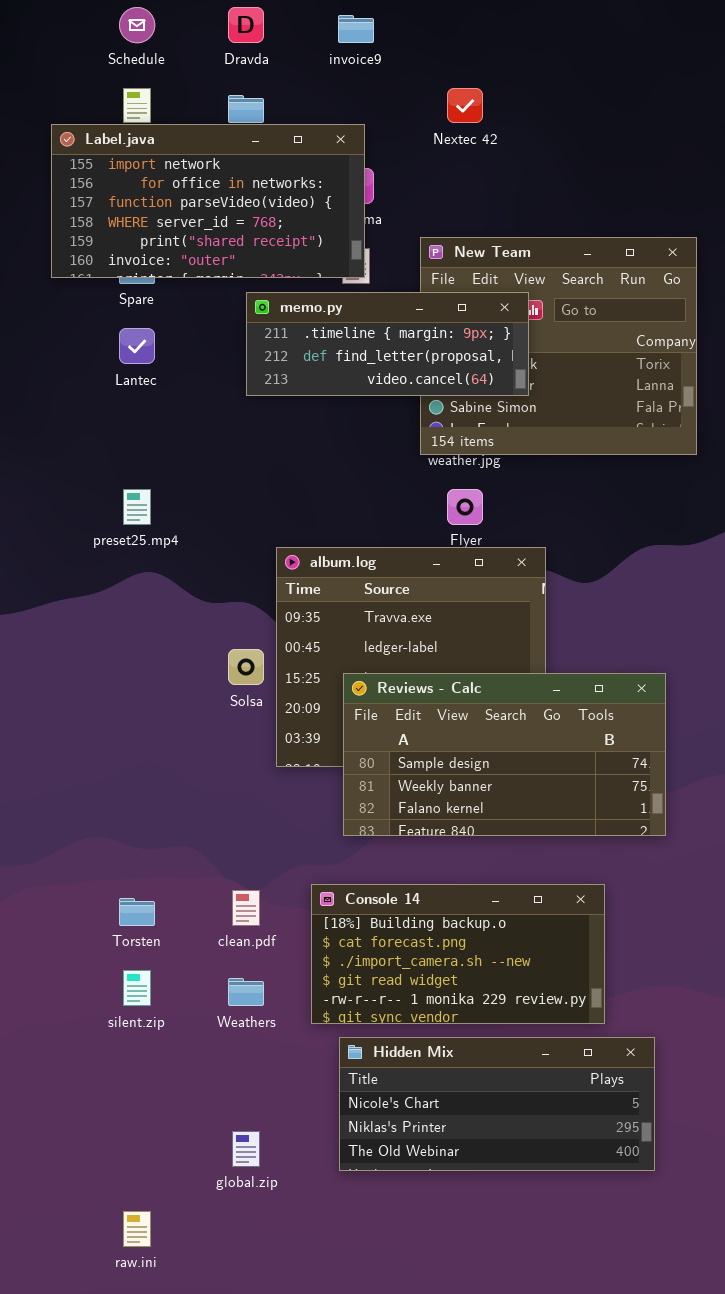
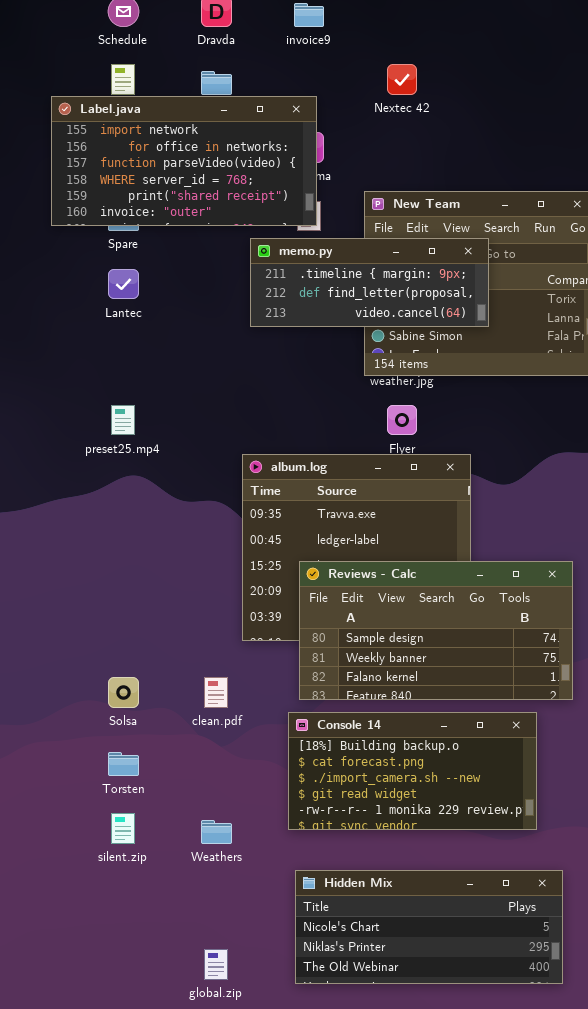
memo.py: [246,292,529,396] -> [250,238,489,327], moved
Solsa: [228,649,264,685] -> [108,677,139,708], moved
Console 14: [311,884,605,1024] -> [288,712,537,830], moved
clean.pdf: [232,890,260,926] -> [204,677,228,708], moved

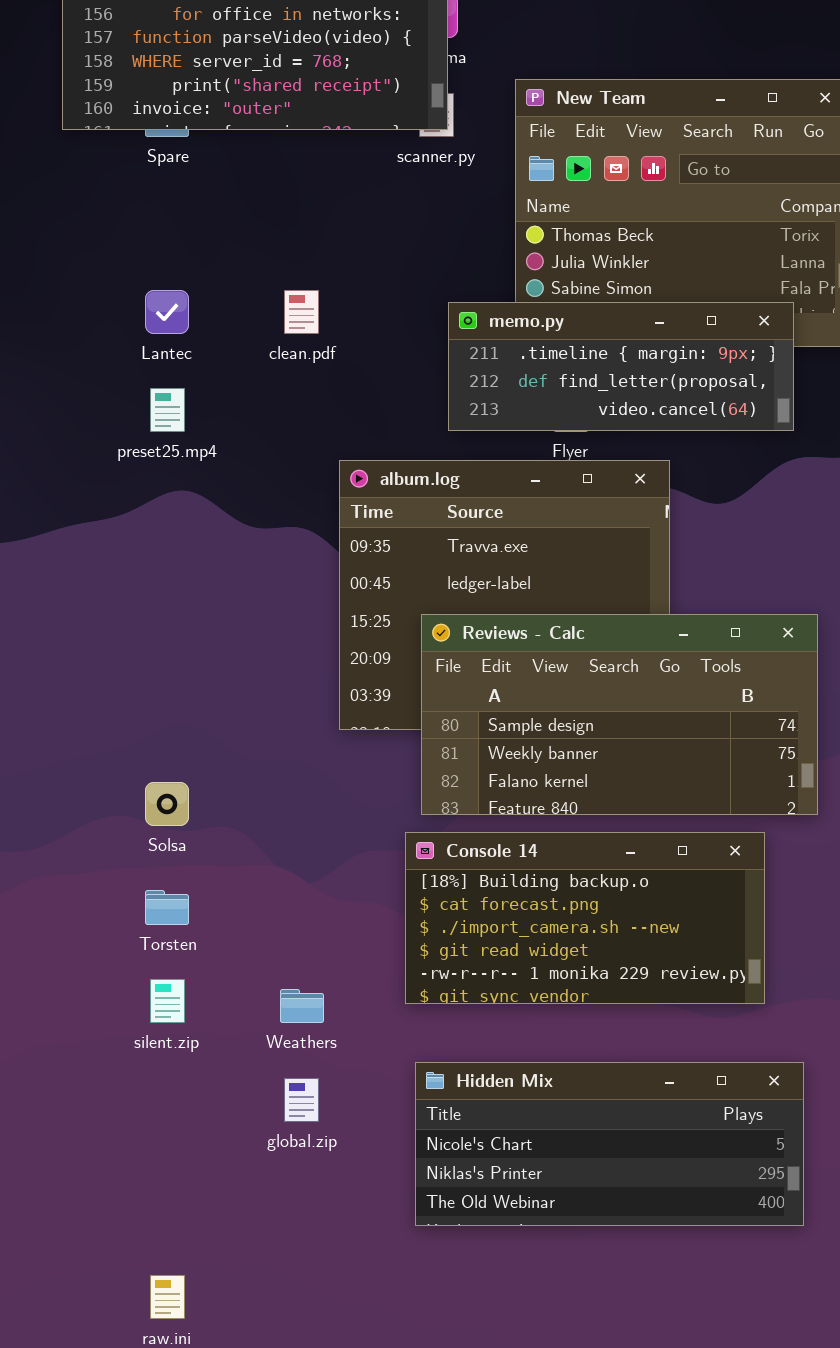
memo.py: [250,238,489,327] -> [448,302,794,431], moved
Lantec: [108,269,139,299] -> [145,290,189,334], moved
clean.pdf: [204,677,228,708] -> [284,290,319,334], moved
global.zip: [204,949,228,980] -> [284,1078,319,1122], moved

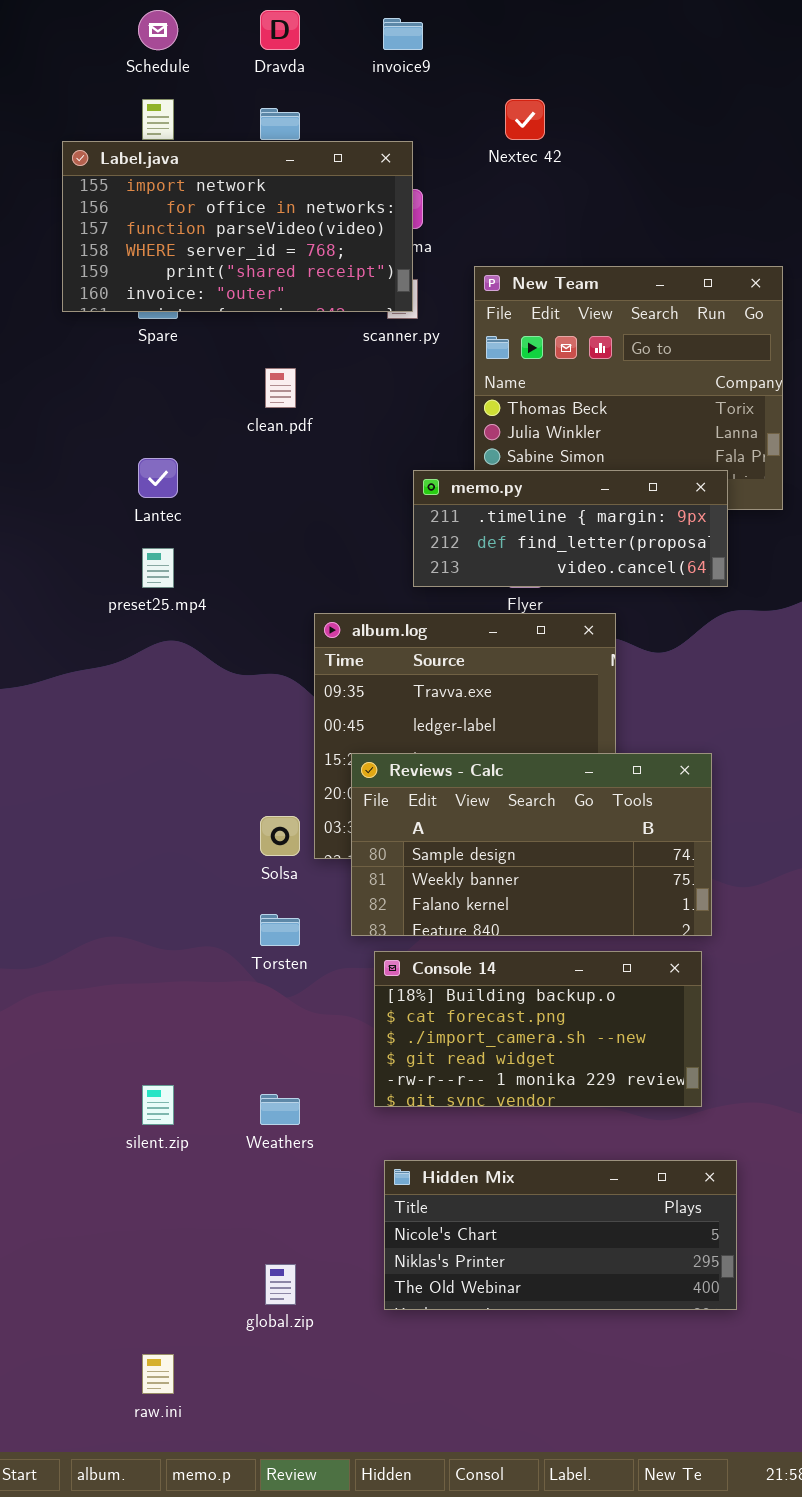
clean.pdf: [284,290,319,334] -> [265,368,296,408], moved
Reviews - Calc: [421,614,818,815] -> [351,753,712,936], moved
Solsa: [145,782,189,826] -> [260,816,300,856], moved
Torsten: [145,890,189,925] -> [260,914,300,946], moved
global.zip: [284,1078,319,1122] -> [265,1264,296,1305], moved

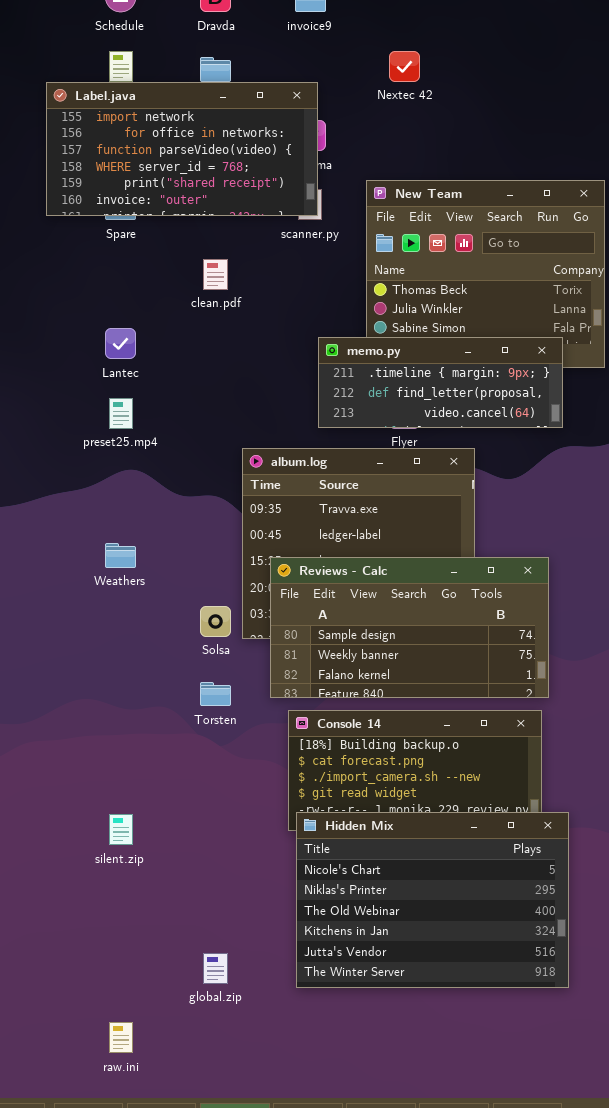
Weathers: [260,1094,300,1125] -> [105,543,136,568], moved
Hidden Mix: [384,1160,737,1310] -> [296,812,569,988], resized

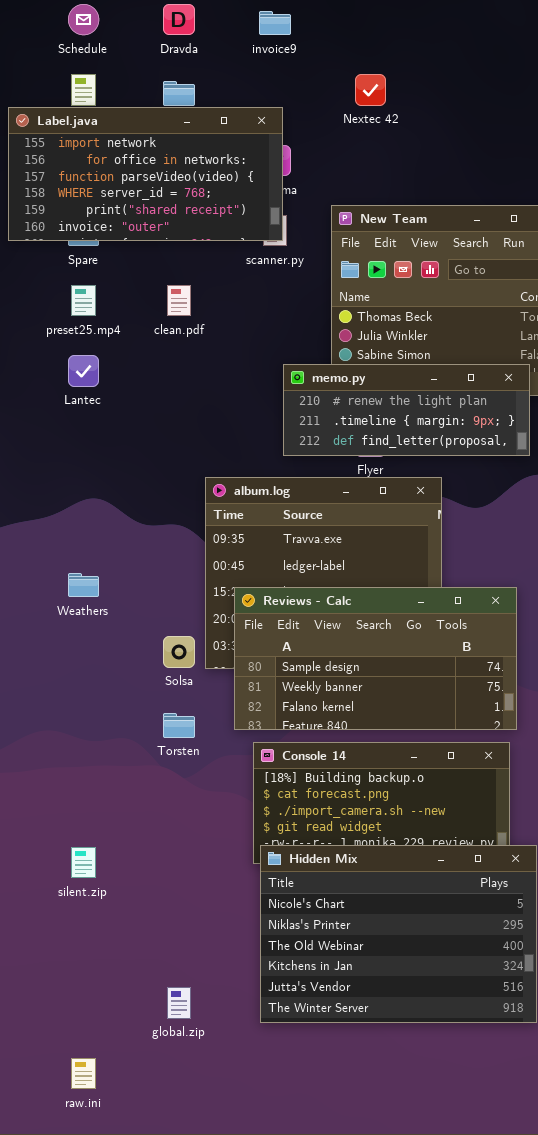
memo.py: [318,337,563,428] -> [283,364,530,456], scrolled up 1 row
preset25.mp4: [109,398,133,429] -> [71,285,96,316], moved

